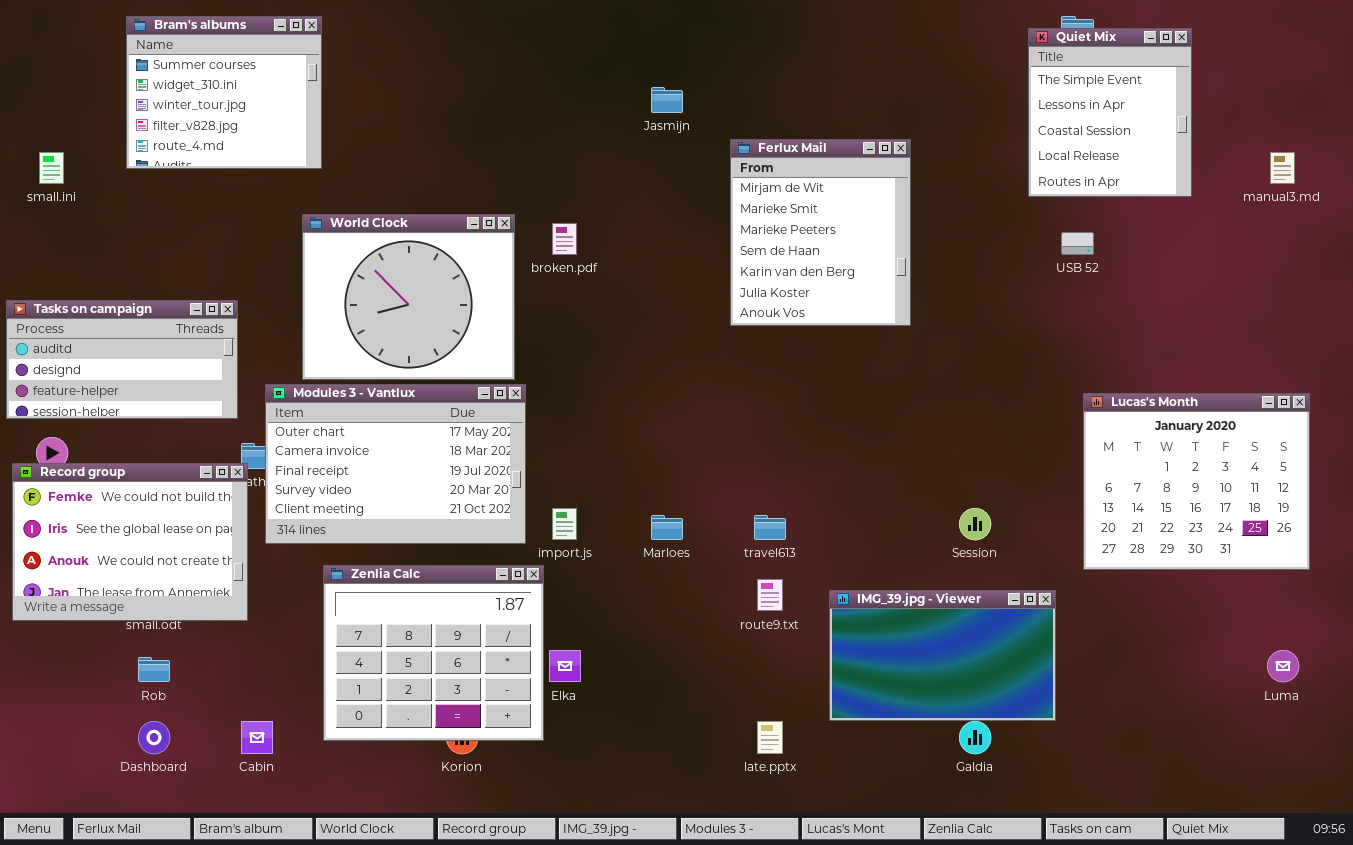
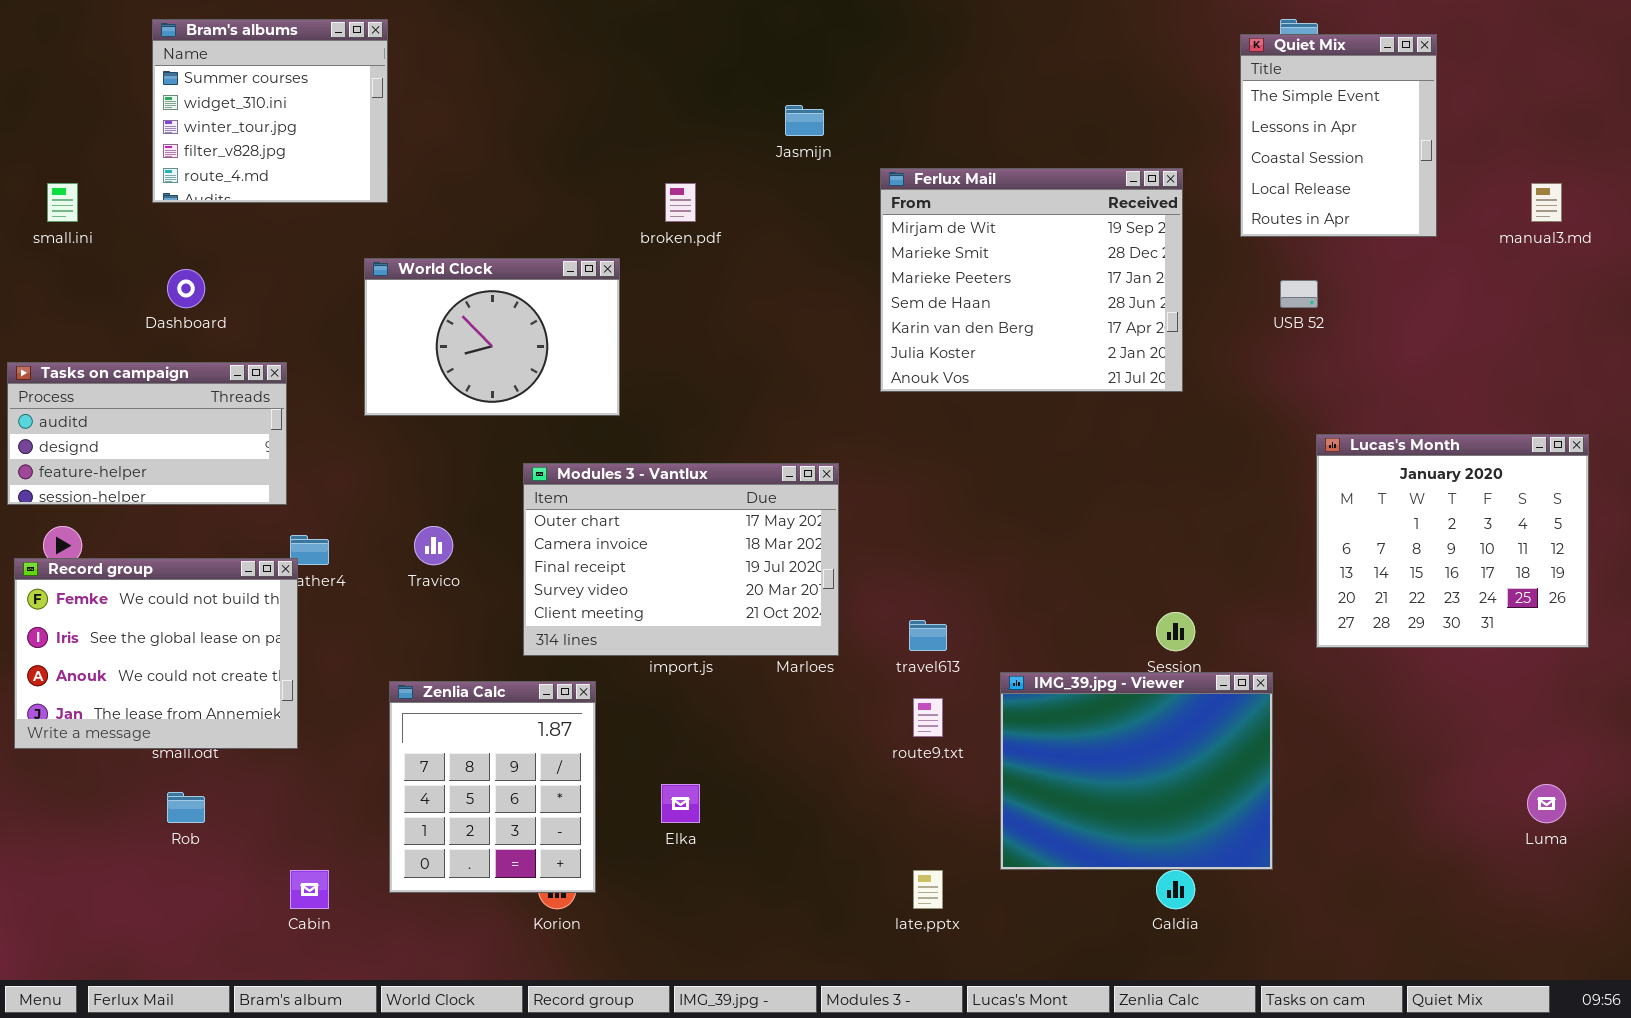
Ferlux Mail: [730,139,911,326] -> [880,168,1183,392], resized
World Clock: [302,214,515,380] -> [364,258,620,416], resized
broken.pdf: [552,223,577,255] -> [665,183,696,222], moved
Modules 3 - Vantlux: [265,384,526,544] -> [523,463,839,656], moved
Lucas's Month: [1083,393,1310,570] -> [1316,434,1589,648], moved
Zenlia Calc: [323,565,544,741] -> [389,681,596,893], resized
IMG_39.jpg - Viewer: [829,590,1056,721] -> [1000,672,1273,870], resized
Dashboard: [138,721,170,754] -> [167,269,205,308], moved

